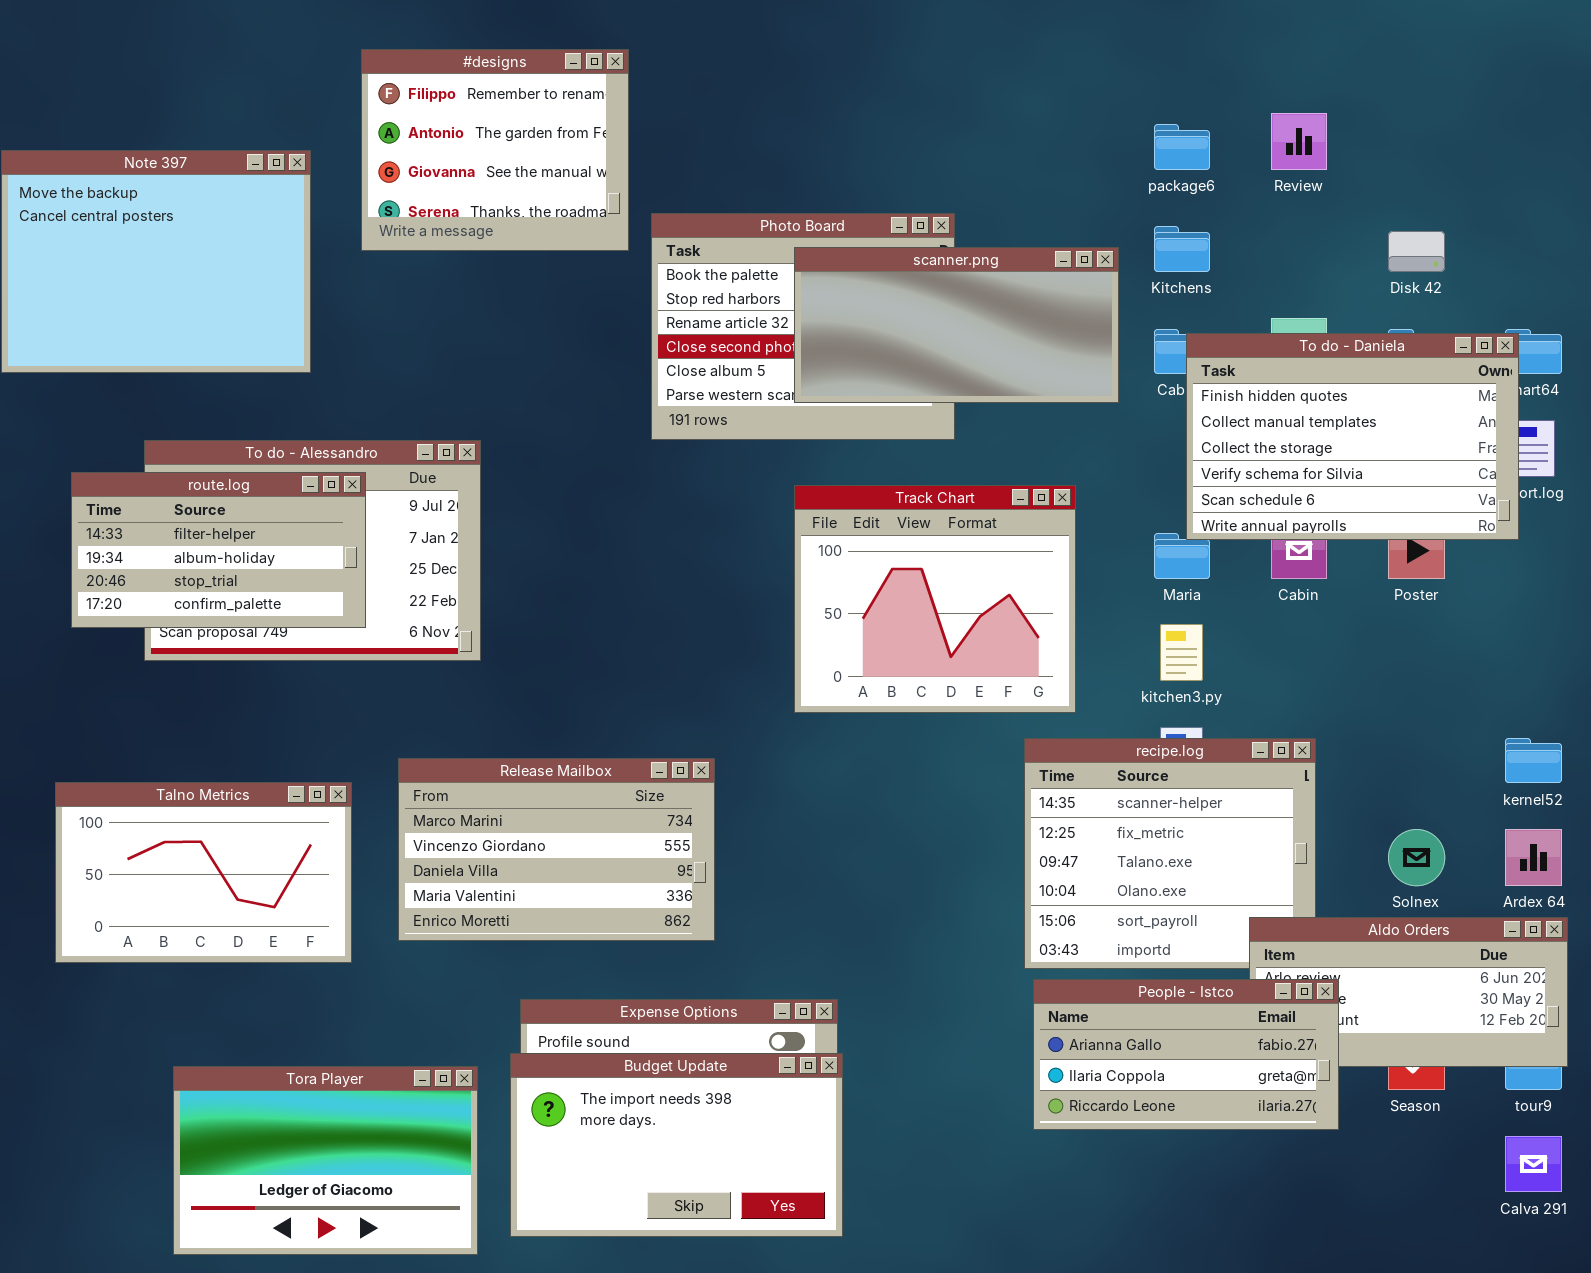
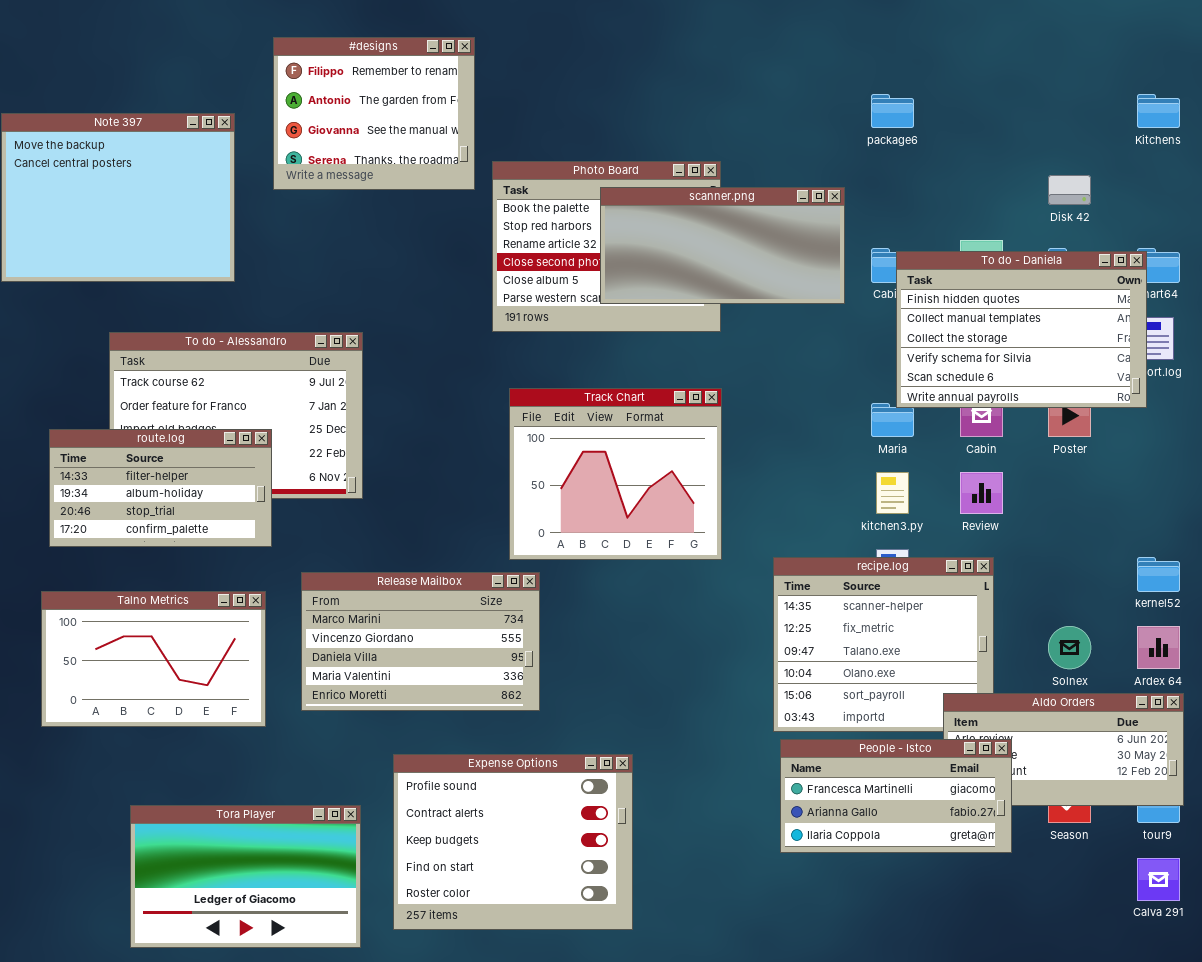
Review: [1271,113,1327,170] -> [960,472,1003,514], moved
Kitchens: [1154,226,1210,272] -> [1137,94,1180,128], moved
route.log: [71,472,366,628] -> [49,429,272,547], moved
Track Chart: [794,485,1076,713] -> [509,388,722,560], moved
People - Istco: [1033,979,1339,1130] -> [780,739,1012,853], scrolled up 1 row
Budget Update: [510,1053,843,1237] -> none, closed

